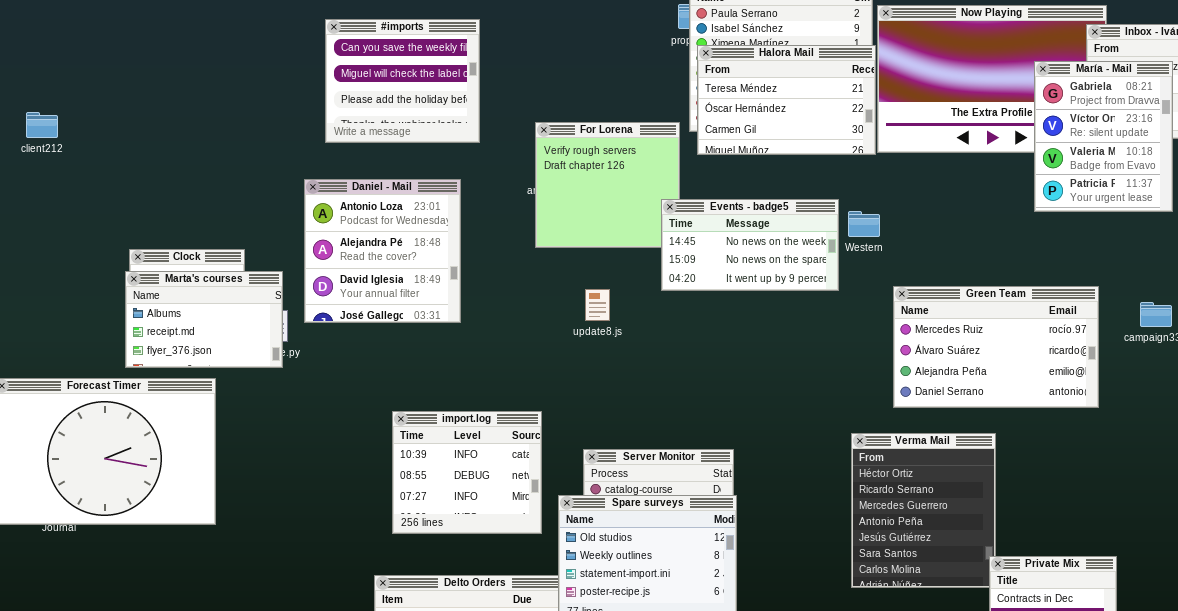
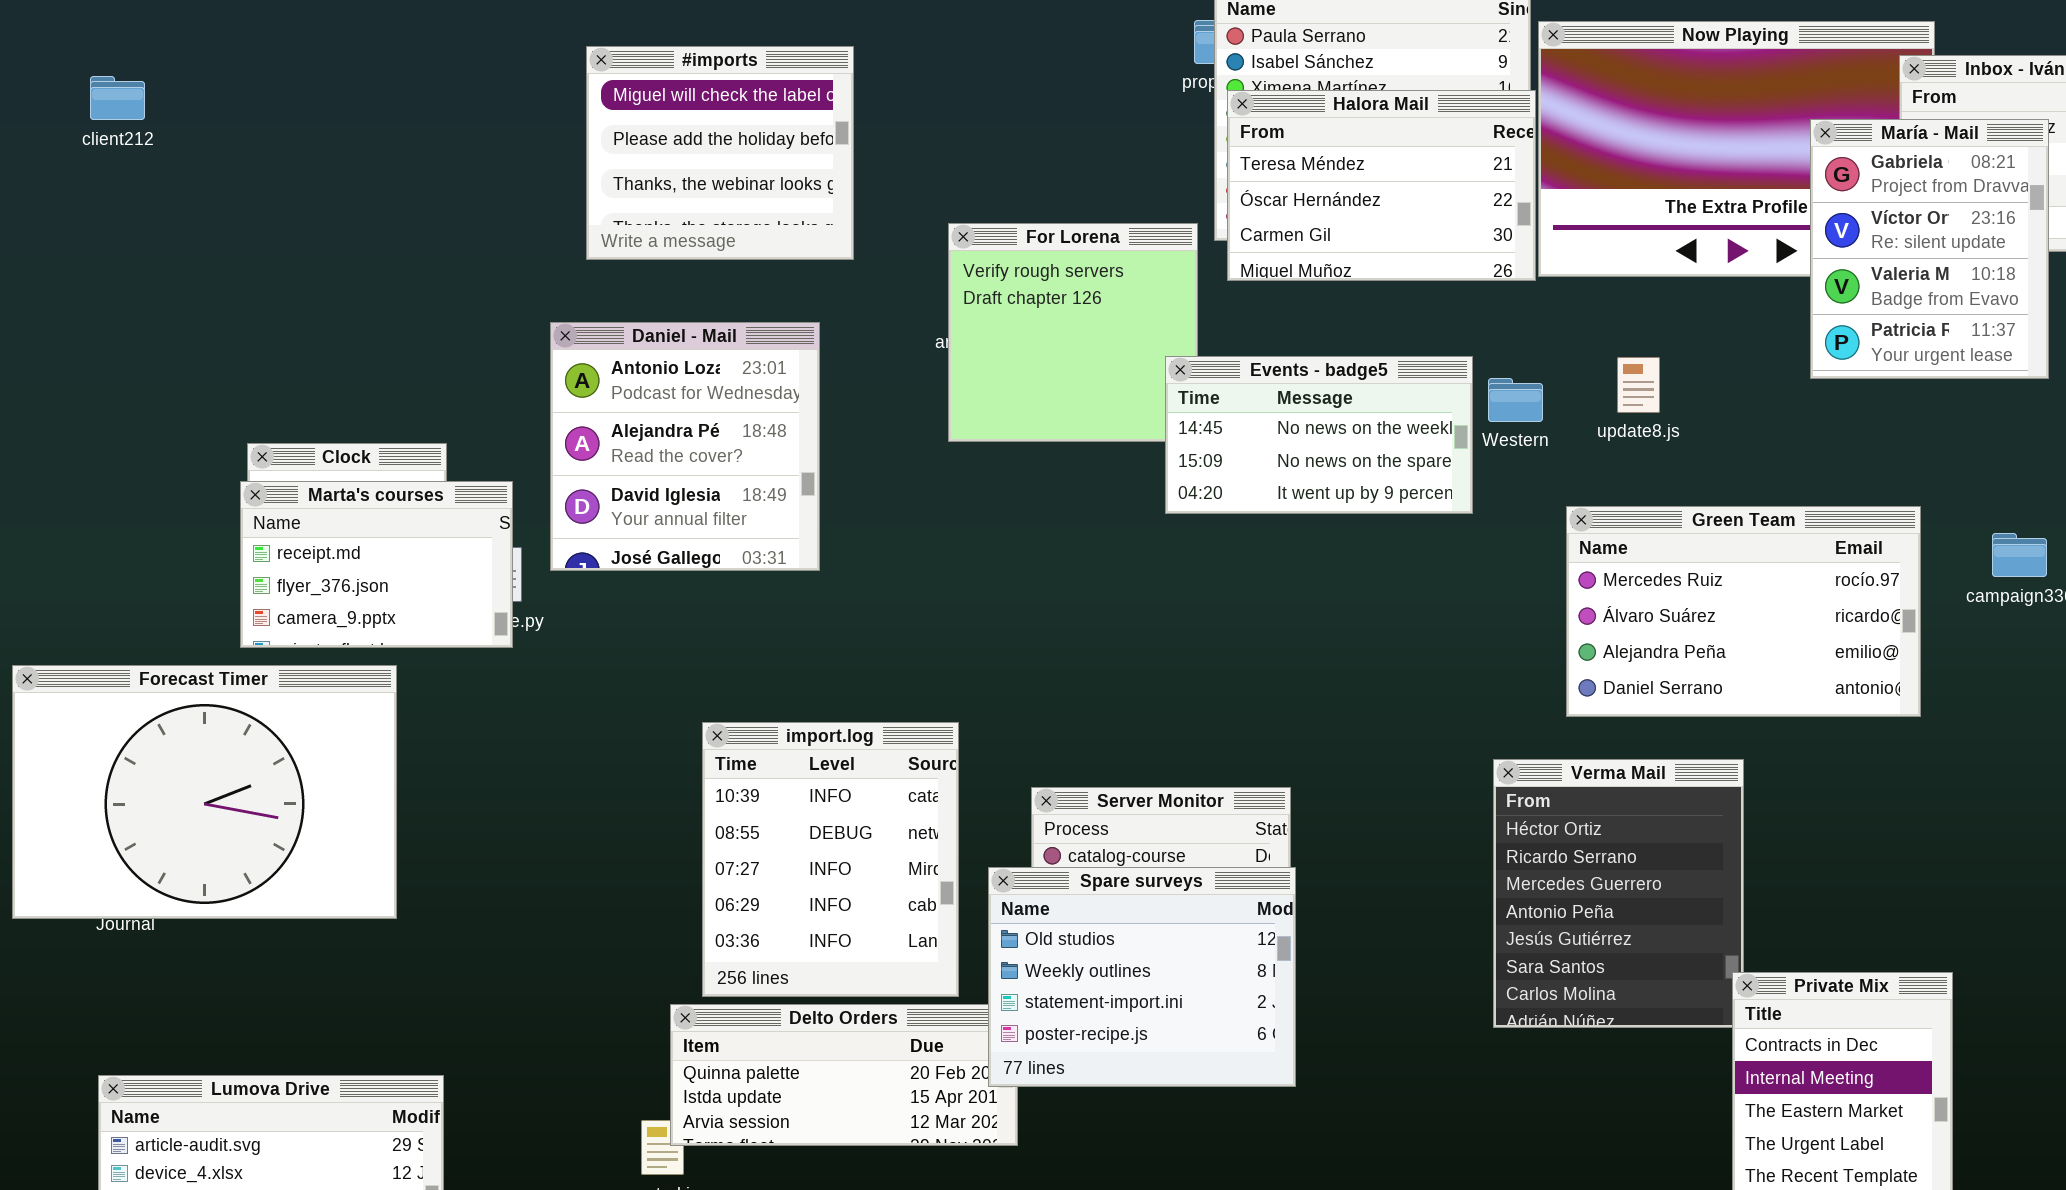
#imports: [325,19,480,143] -> [586,46,854,260], scrolled down 1 row
client212: [26,112,58,138] -> [90,76,145,120], moved
Marta's courses: [125,271,283,368] -> [240,481,513,648], scrolled down 1 row
update8.js: [585,289,610,321] -> [1617,357,1660,413], moved
import.log: [392,411,542,534] -> [702,722,959,997], resized

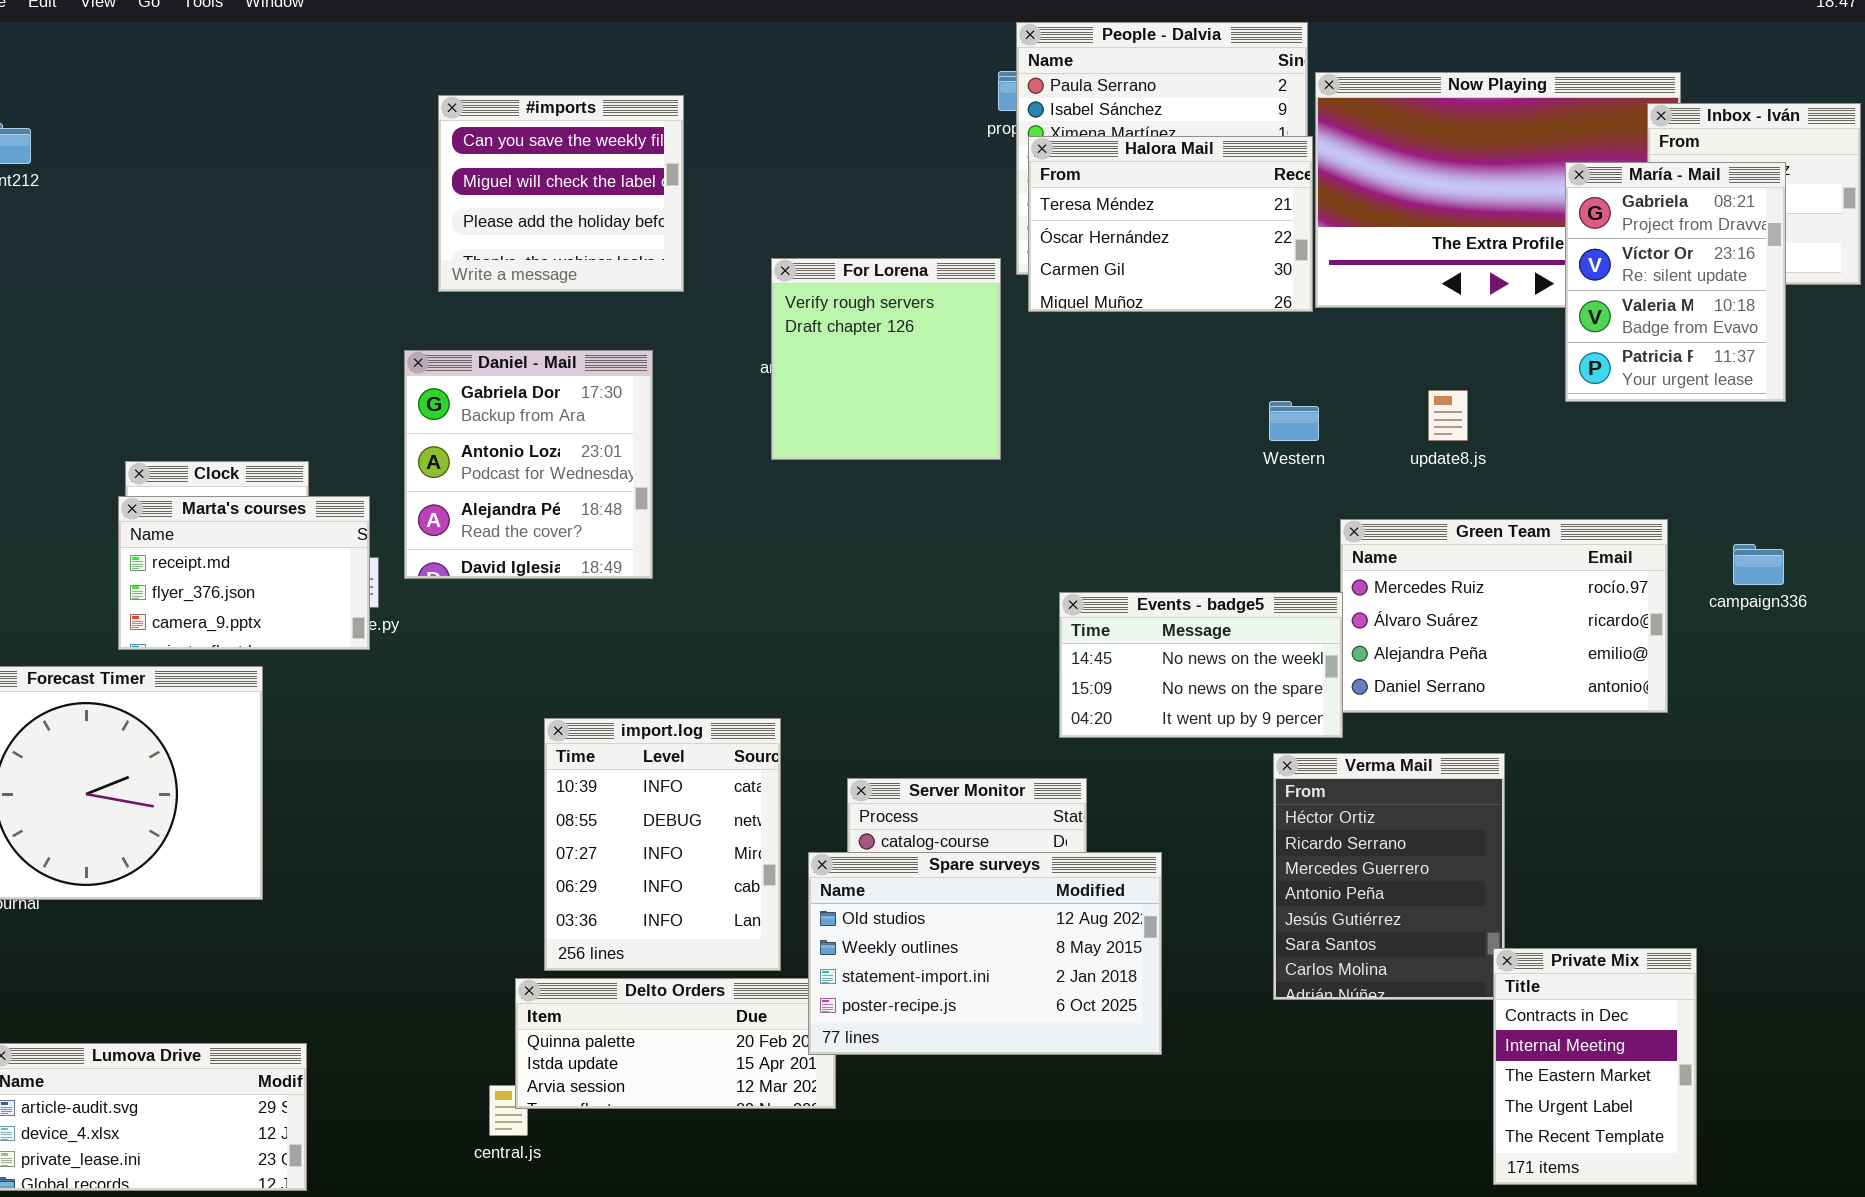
#imports: [586,46,854,260] -> [438,95,684,292], scrolled up 1 row
Daniel - Mail: [550,322,820,571] -> [404,350,653,579], scrolled up 1 row
Events - badge5: [1165,356,1473,514] -> [1059,592,1343,738], moved
update8.js: [1617,357,1660,413] -> [1428,390,1468,441], moved
Spare surveys: [988,867,1296,1087] -> [808,852,1162,1055], resized

